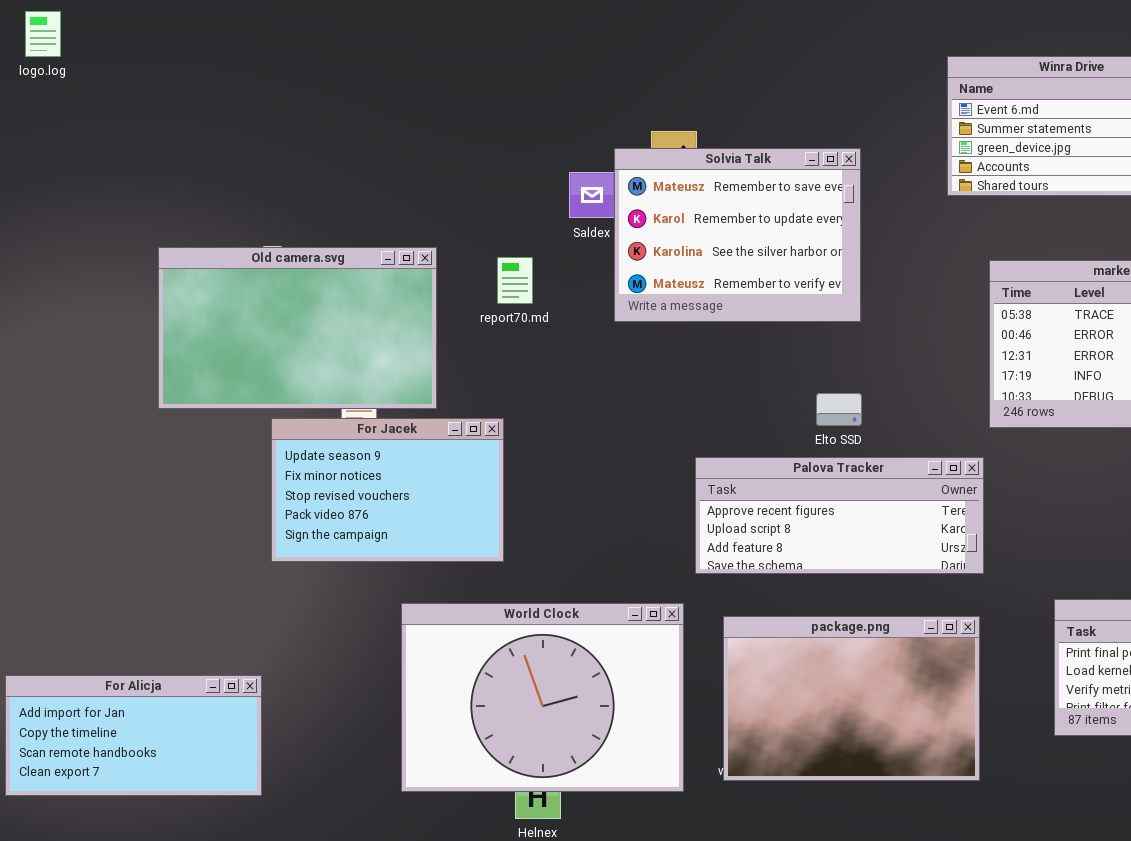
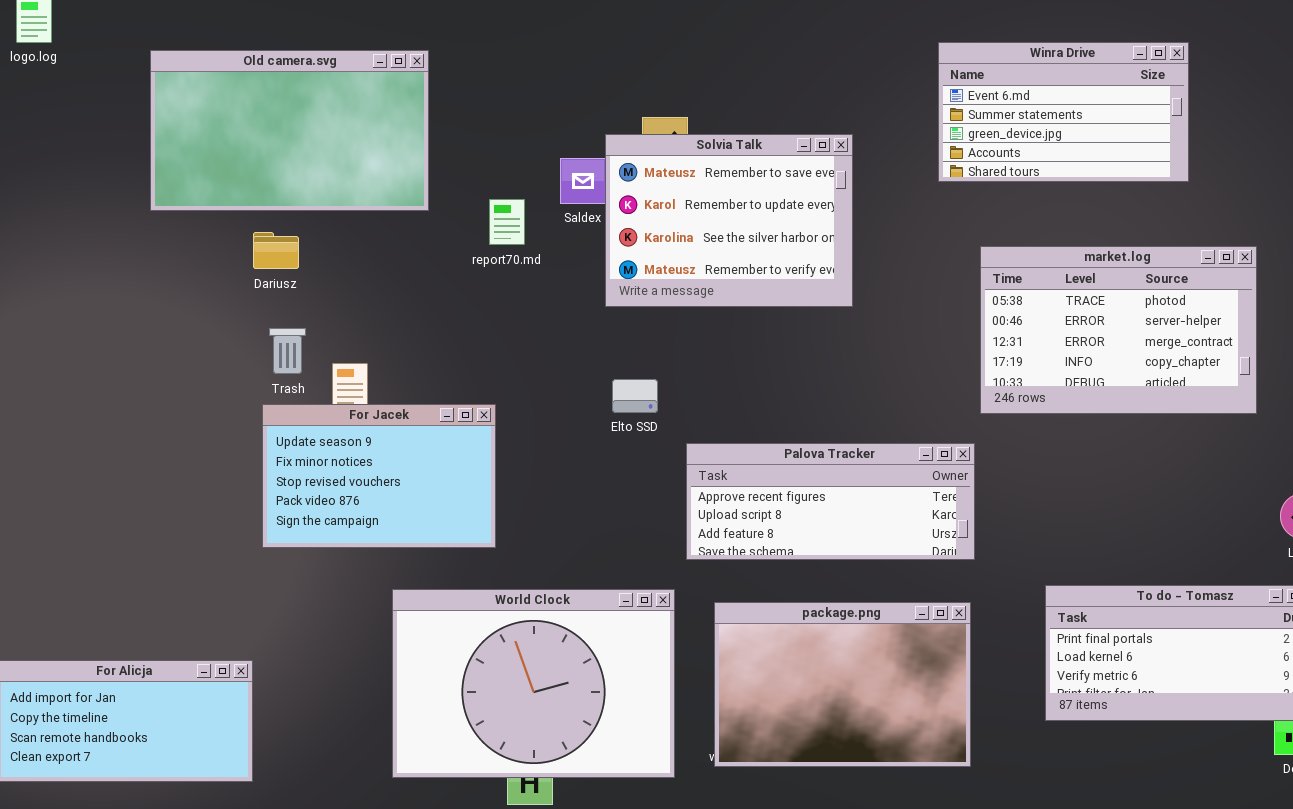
Old camera.svg: [158,247,437,409] -> [150,50,429,211], moved
report70.md: [497,257,533,304] -> [489,199,525,245], moved
Elto SSD: [816,393,862,426] -> [612,379,658,413], moved

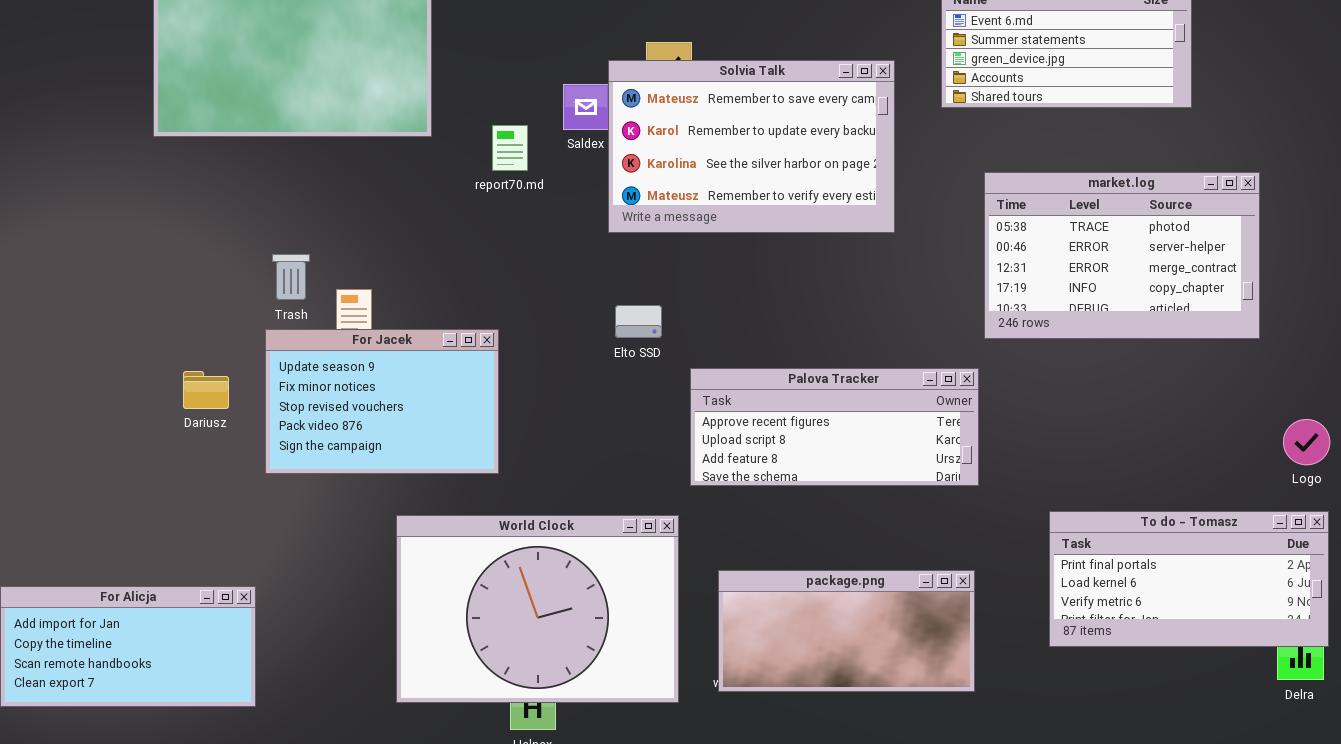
Solvia Talk: [605,134,853,307] -> [608,60,895,233], resized
Dariusz: [253,232,299,269] -> [183,371,229,409], moved
package.png: [714,602,971,767] -> [718,570,975,692], resized

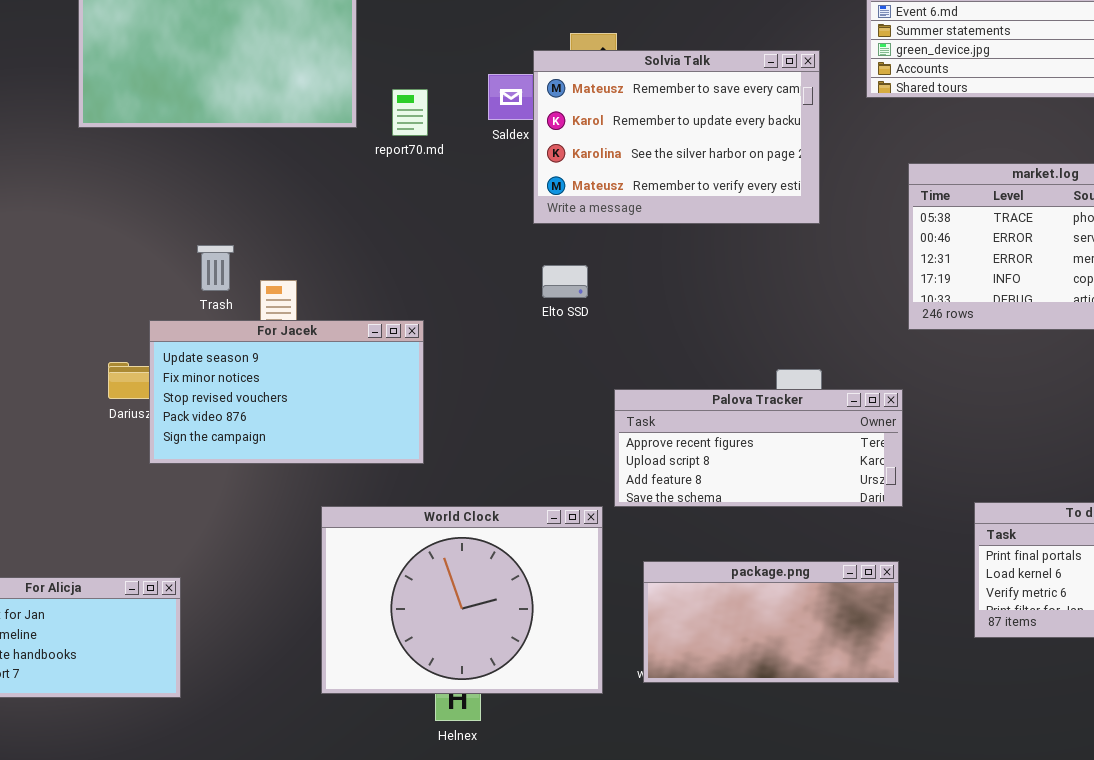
report70.md: [492,125,528,171] -> [392,89,428,136], moved
Elto SSD: [615,305,662,338] -> [542,265,588,298], moved
For Jacek: [265,329,499,474] -> [149,320,424,464], resized
Palova Tracker: [690,368,979,486] -> [614,389,903,507], moved

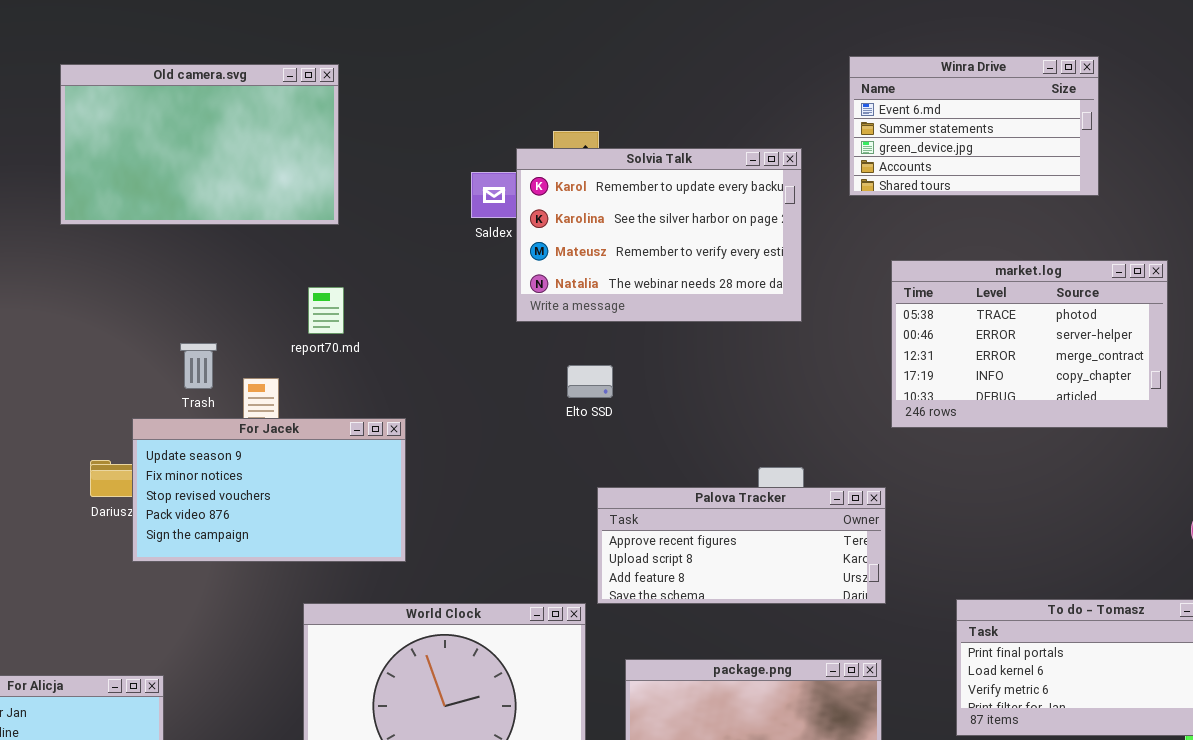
Solvia Talk: [533,50,820,224] -> [516,148,802,322], scrolled down 1 row
report70.md: [392,89,428,136] -> [308,287,344,334], moved
Elto SSD: [542,265,588,298] -> [567,365,613,398], moved

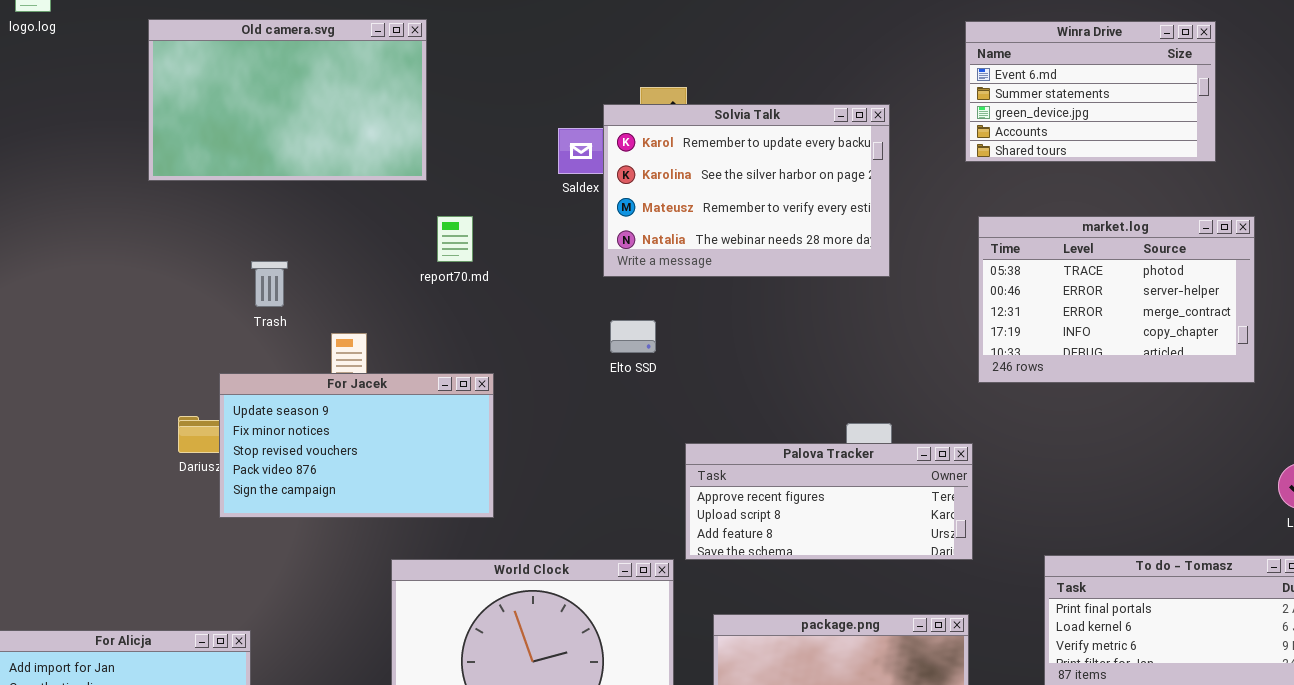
Winra Drive: [849,56,1099,196] -> [965,21,1216,162], moved
report70.md: [308,287,344,334] -> [437,216,473,262], moved
Trash: [180,343,217,389] -> [251,261,288,307], moved
Elto SSD: [567,365,613,398] -> [610,320,656,353], moved

